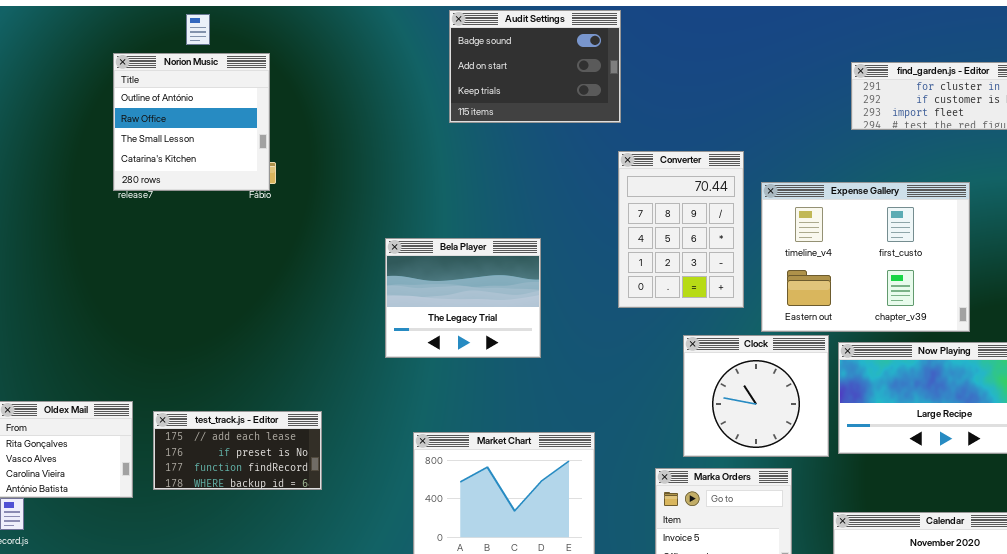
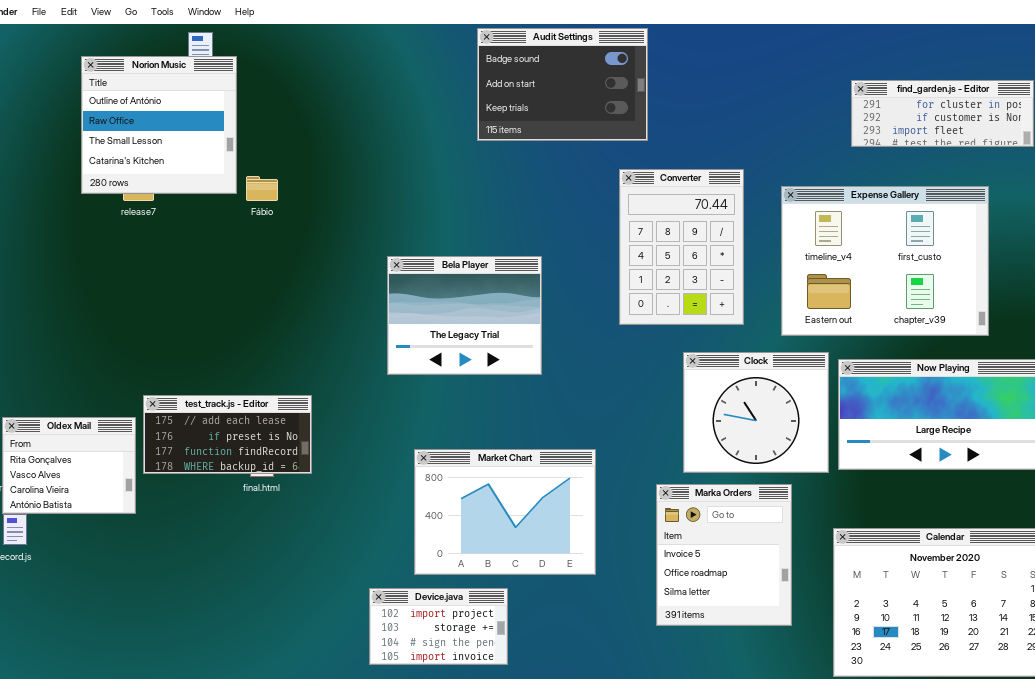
Audit Settings: [449,10,621,123] -> [477,28,648,141], moved
Norion Music: [113,53,270,191] -> [81,56,237,194], moved
Expense Gallery: [761,182,970,332] -> [781,186,989,336], moved
test_track.js - Editor: [153,411,322,490] -> [143,395,312,474], moved

